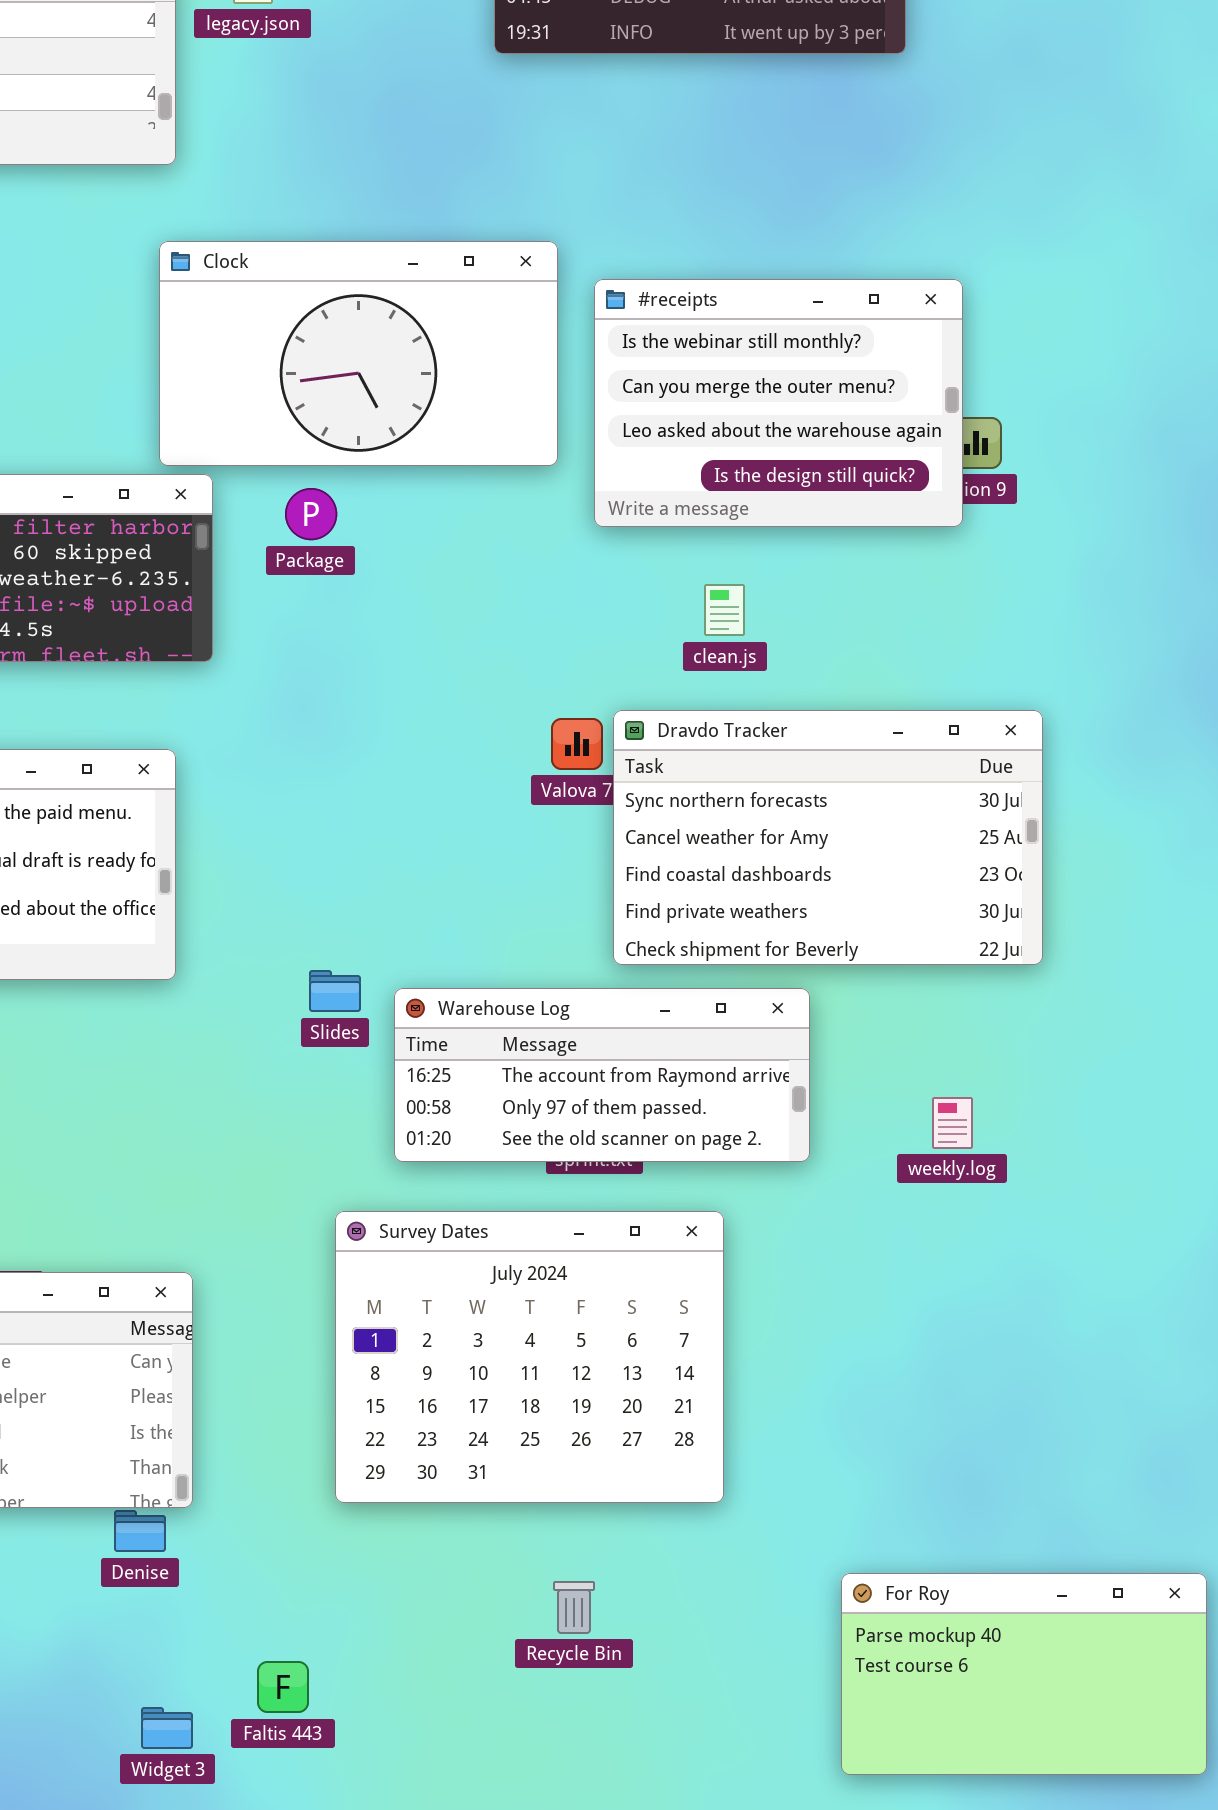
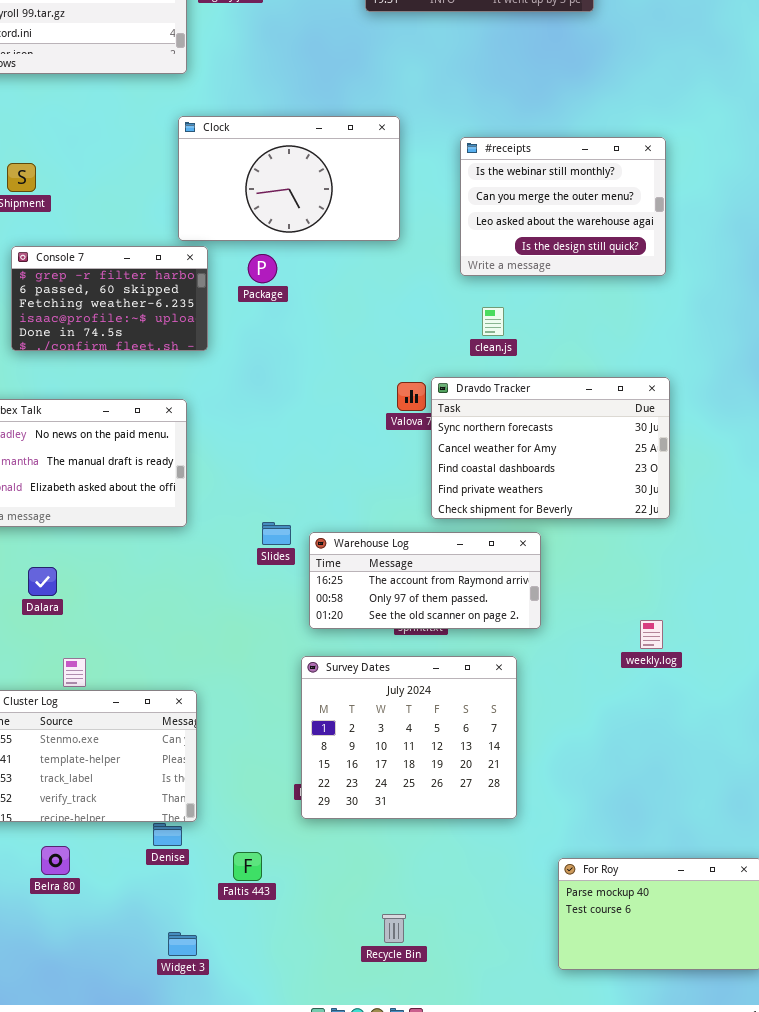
#receipts: [594,279,963,527] -> [460,137,666,276], moved
weekly.log: [932,1097,973,1149] -> [640,620,663,649], moved
Survey Dates: [335,1211,724,1503] -> [301,656,517,819], moved
Recycle Bin: [553,1581,595,1634] -> [382,914,406,943], moved
Faltis 443: [257,1661,309,1713] -> [233,852,262,881], moved

